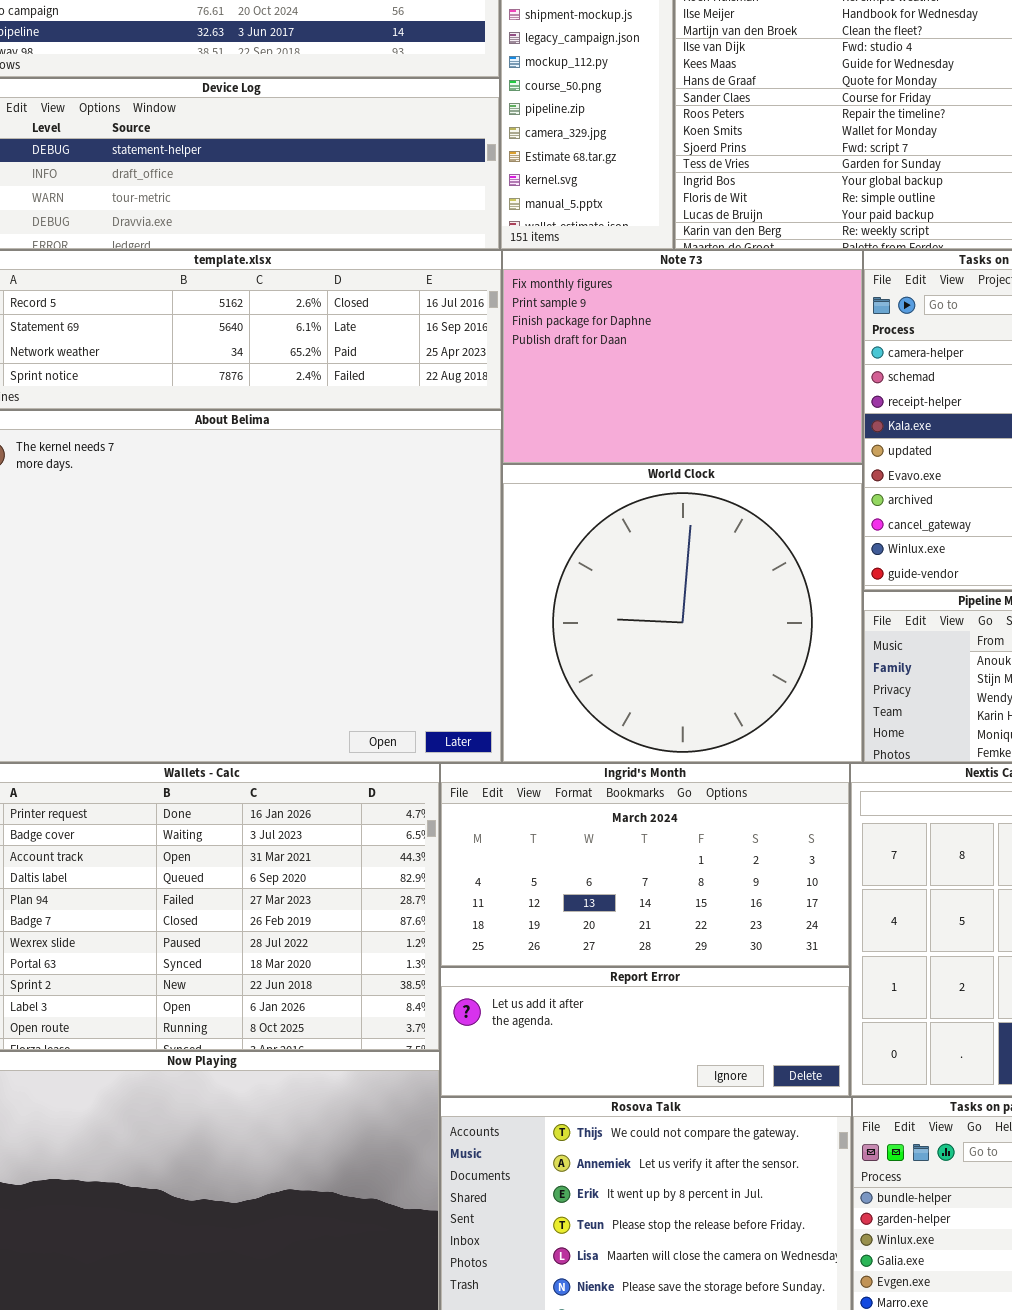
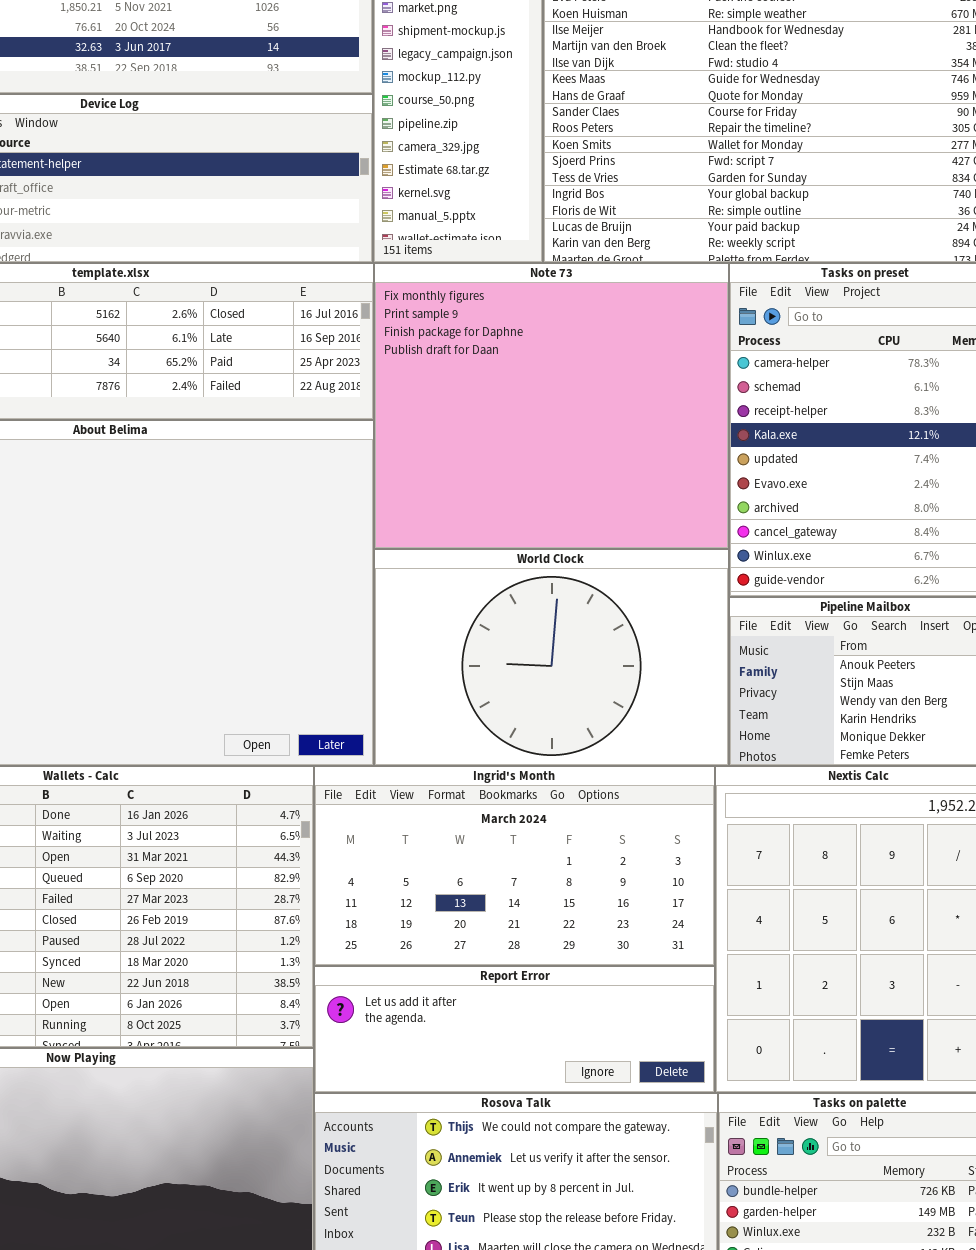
Note 73: [502,250,863,464] -> [374,263,729,549], resized
World Clock: [502,464,863,763] -> [374,549,729,766], resized

